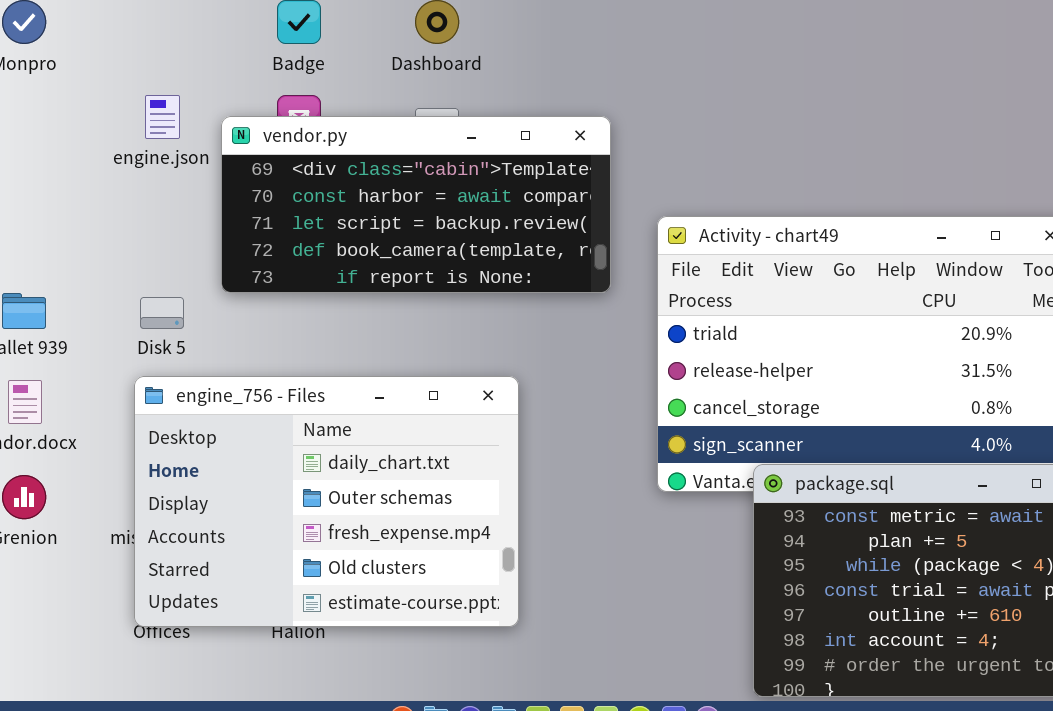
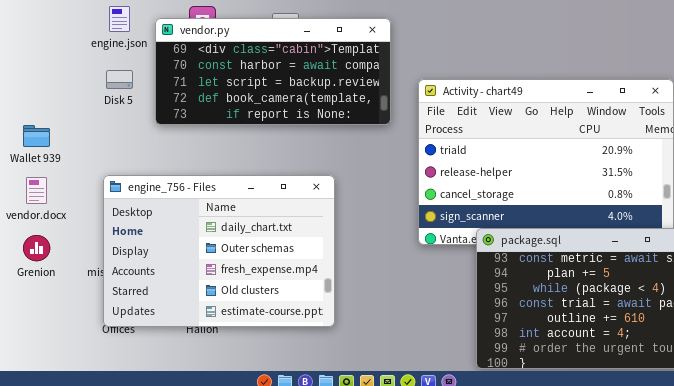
Disk 5: [140,297,184,329] -> [106,70,133,89], moved

